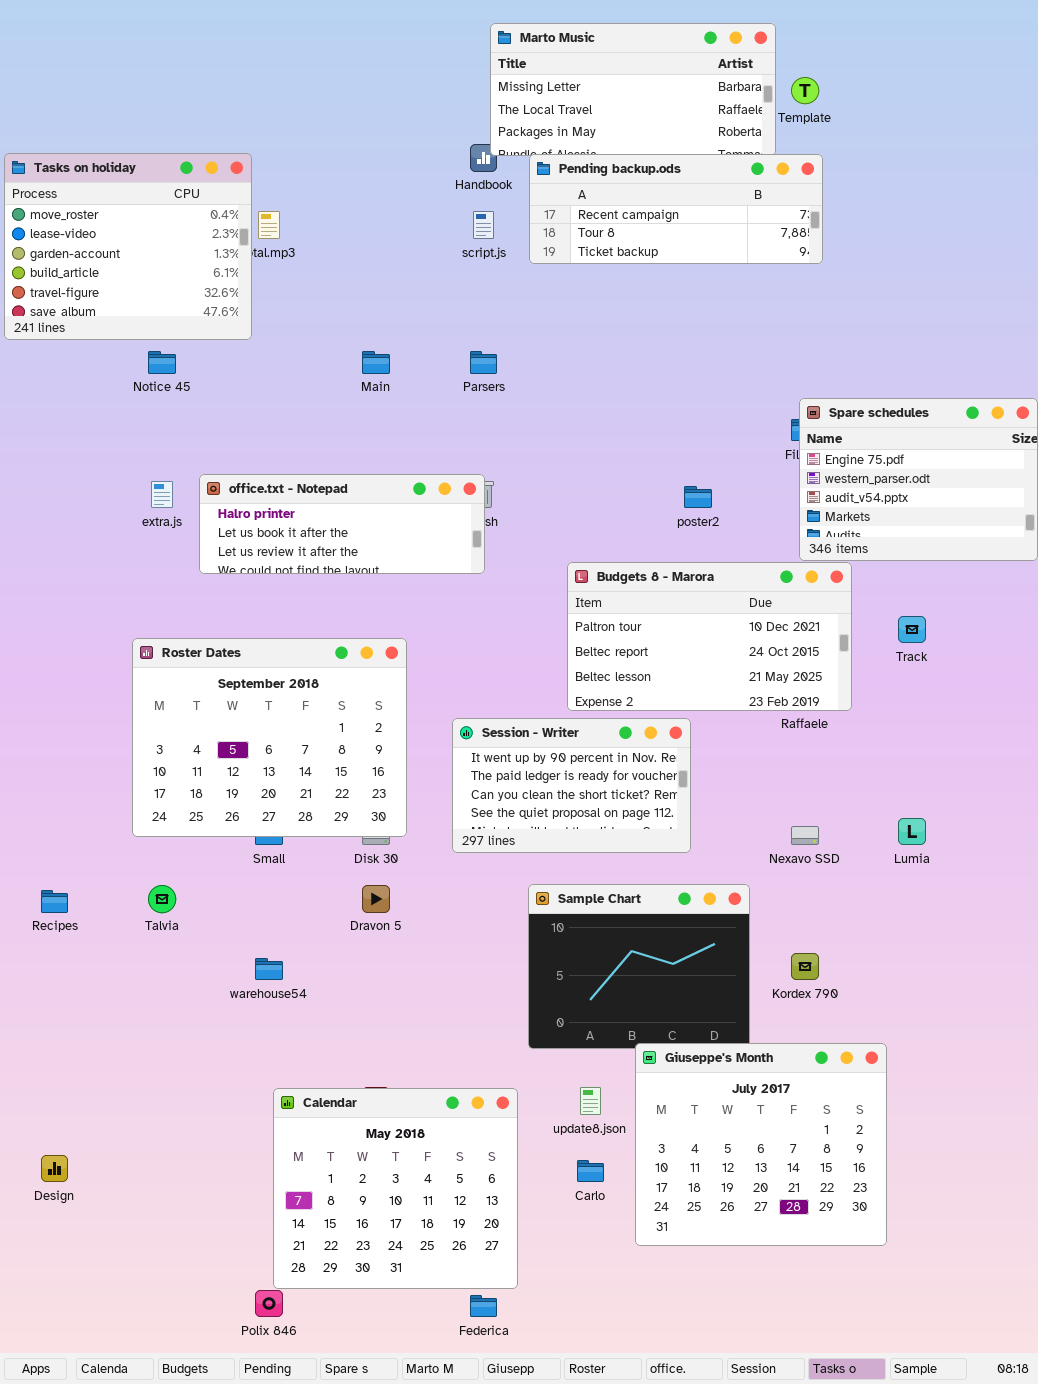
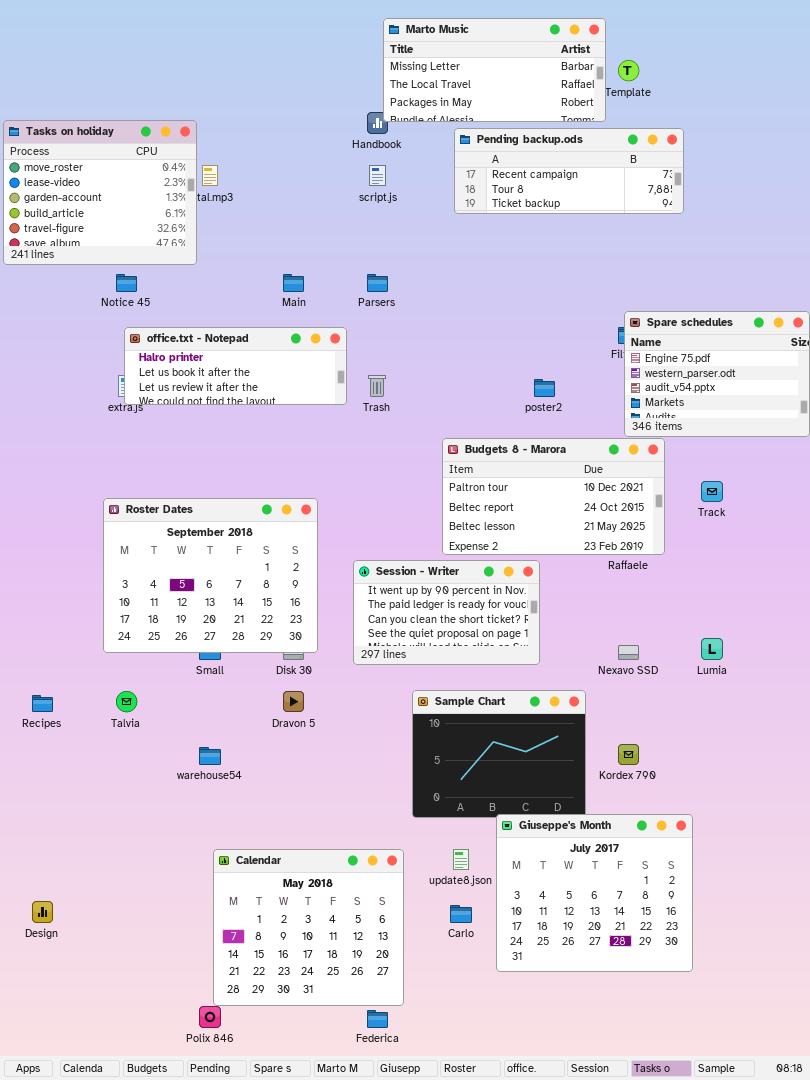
Pending backup.ods: [529,154,823,264] -> [454,128,684,214], moved
office.txt - Notepad: [199,474,485,574] -> [124,327,347,405], moved

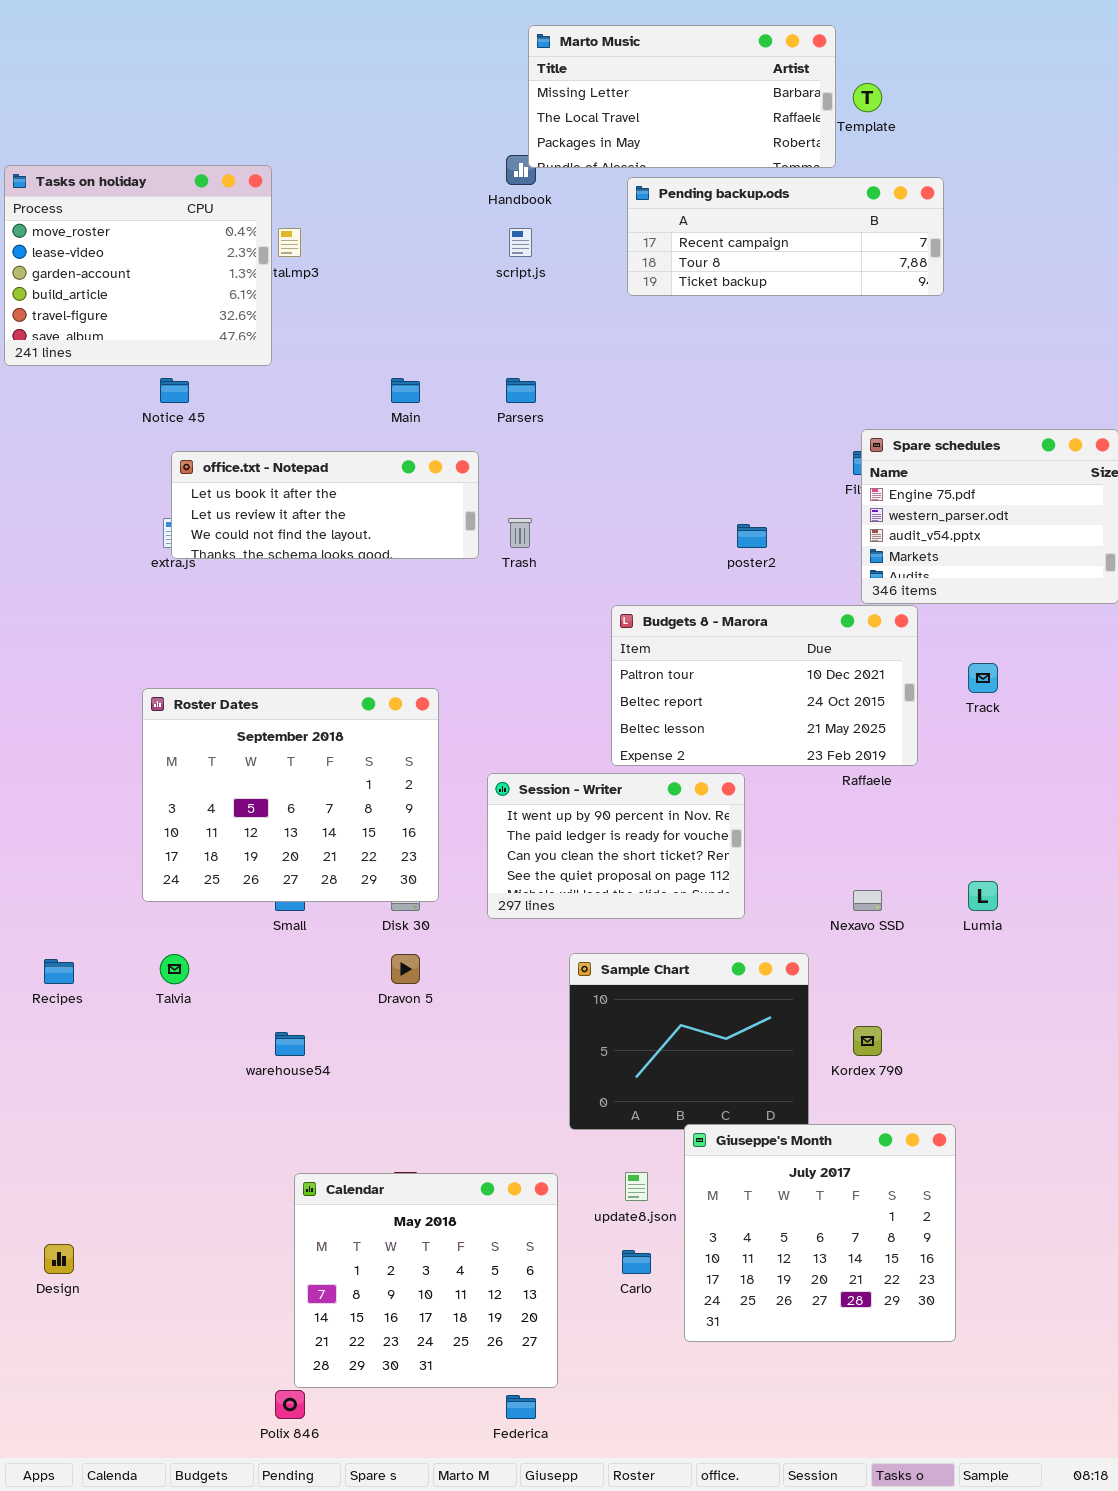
office.txt - Notepad: [124,327,347,405] -> [171,451,479,559], scrolled down 1 row

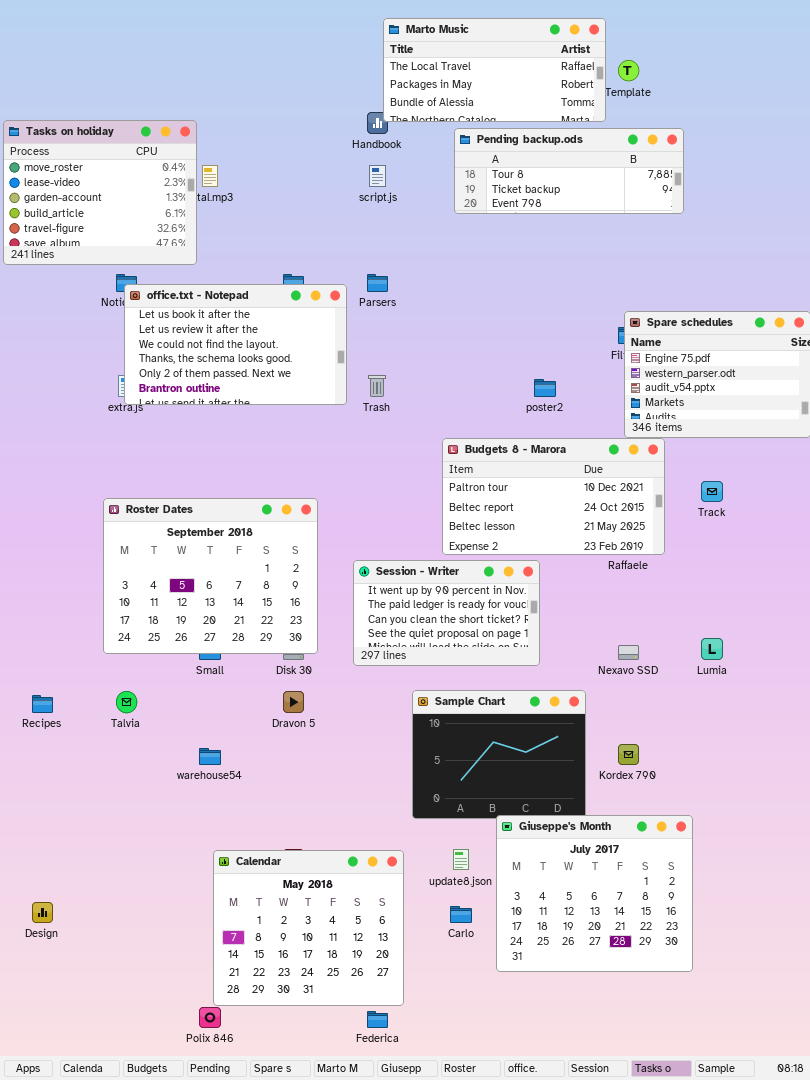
Marto Music: [528,25,836,168] -> [383,18,606,122], scrolled down 1 row
Pending backup.ods: [627,177,944,296] -> [454,128,684,214], scrolled down 1 row
office.txt - Notepad: [171,451,479,559] -> [124,284,347,405], resized

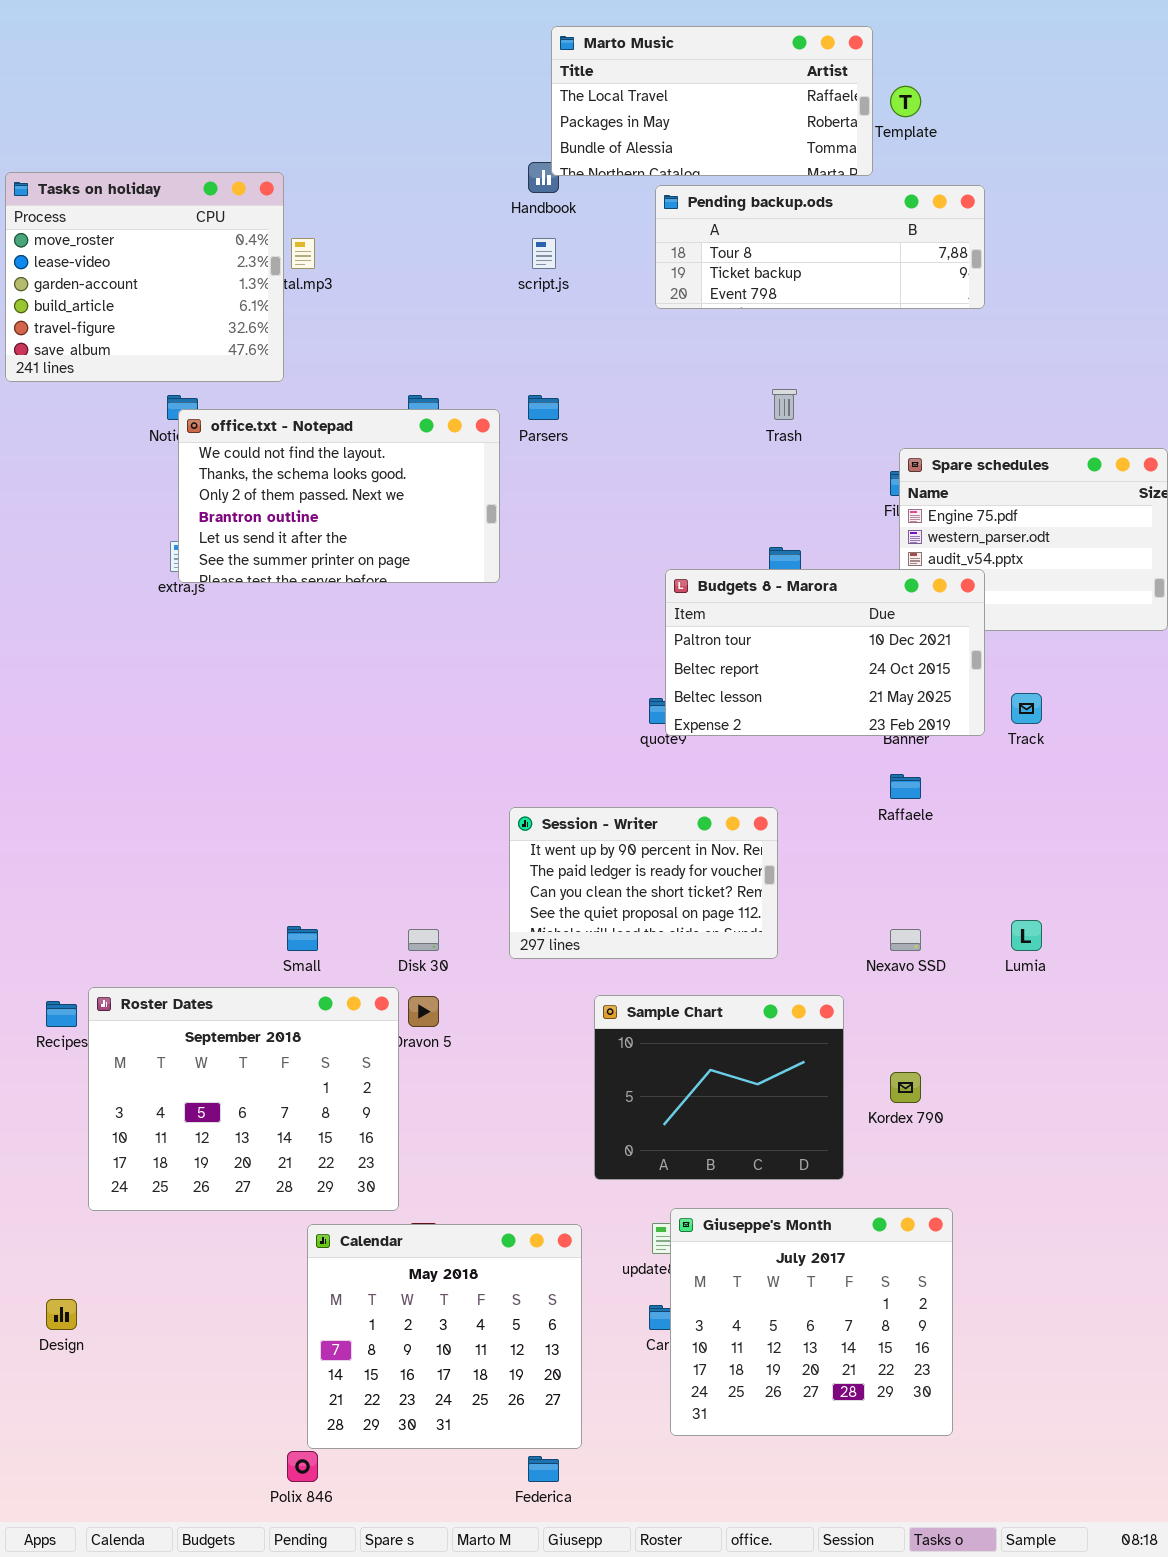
office.txt - Notepad: [124,284,347,405] -> [178,409,500,583], scrolled down 2 rows
Trash: [368,375,386,397] -> [772,389,797,420], moved
Budgets 8 - Marora: [442,438,665,555] -> [665,569,985,736], moved
Roster Dates: [103,498,318,654] -> [88,987,399,1211], moved
Giuseppe's Month: [496,815,693,972] -> [670,1208,953,1436], moved

